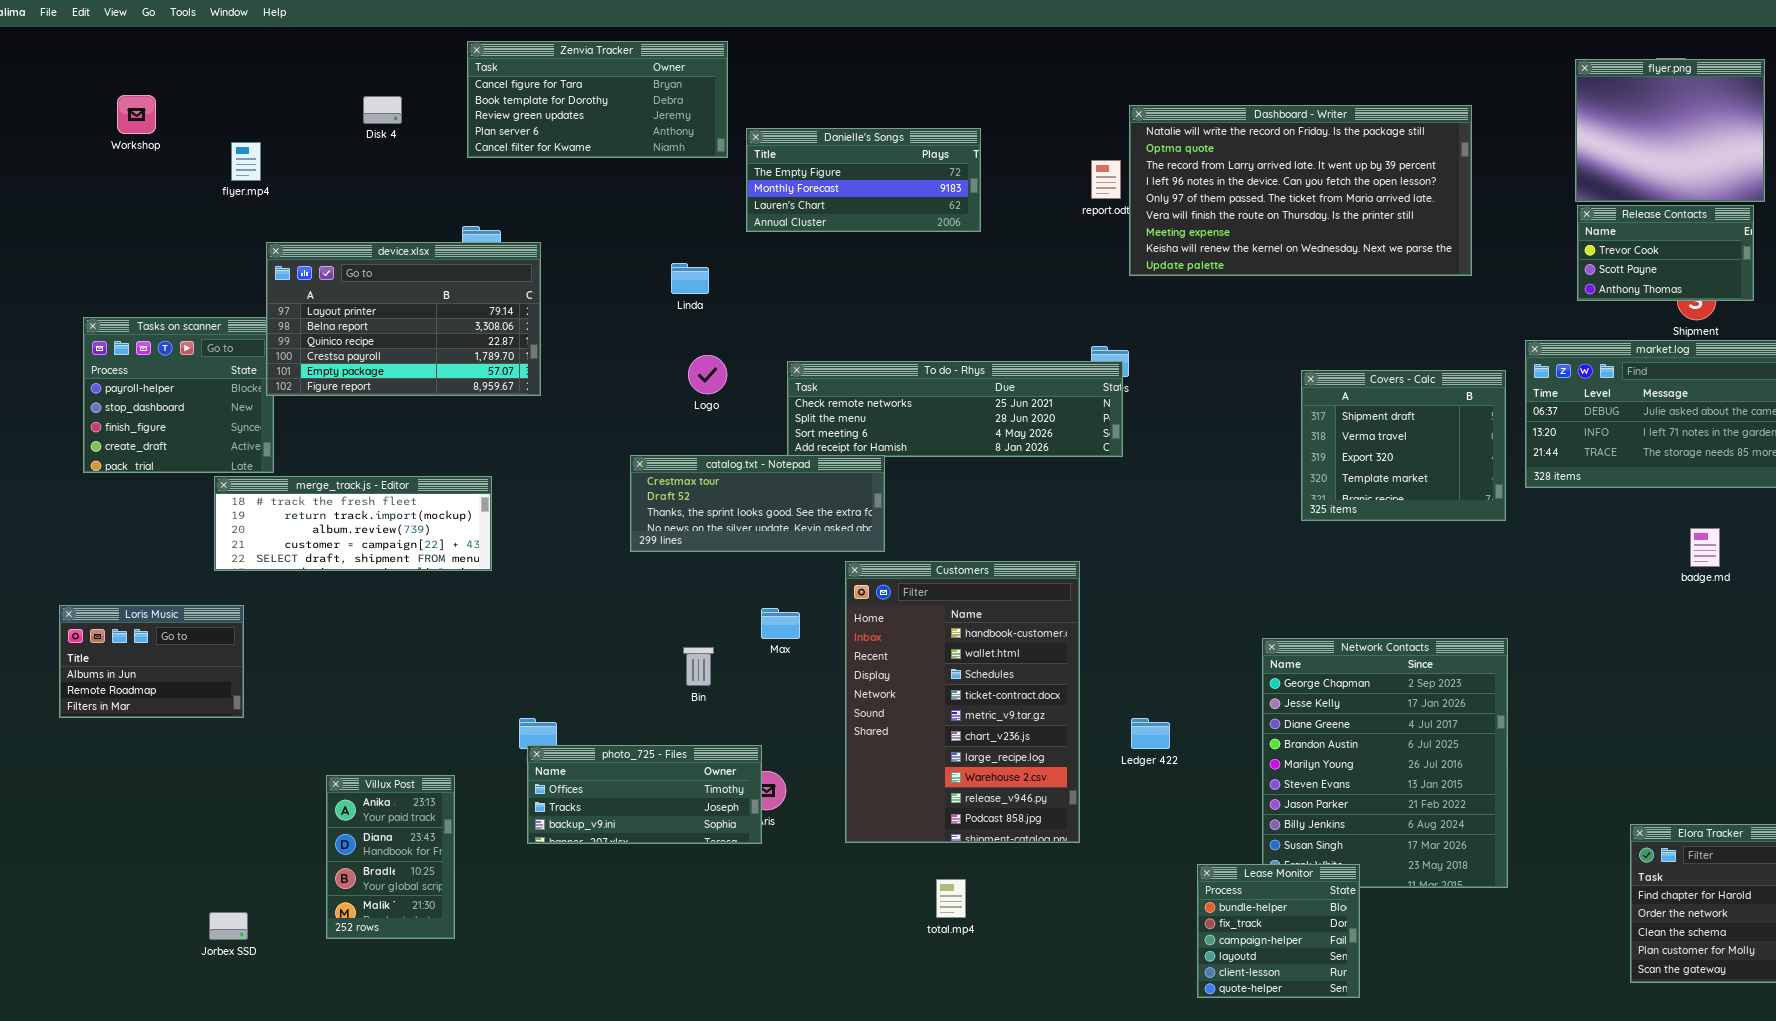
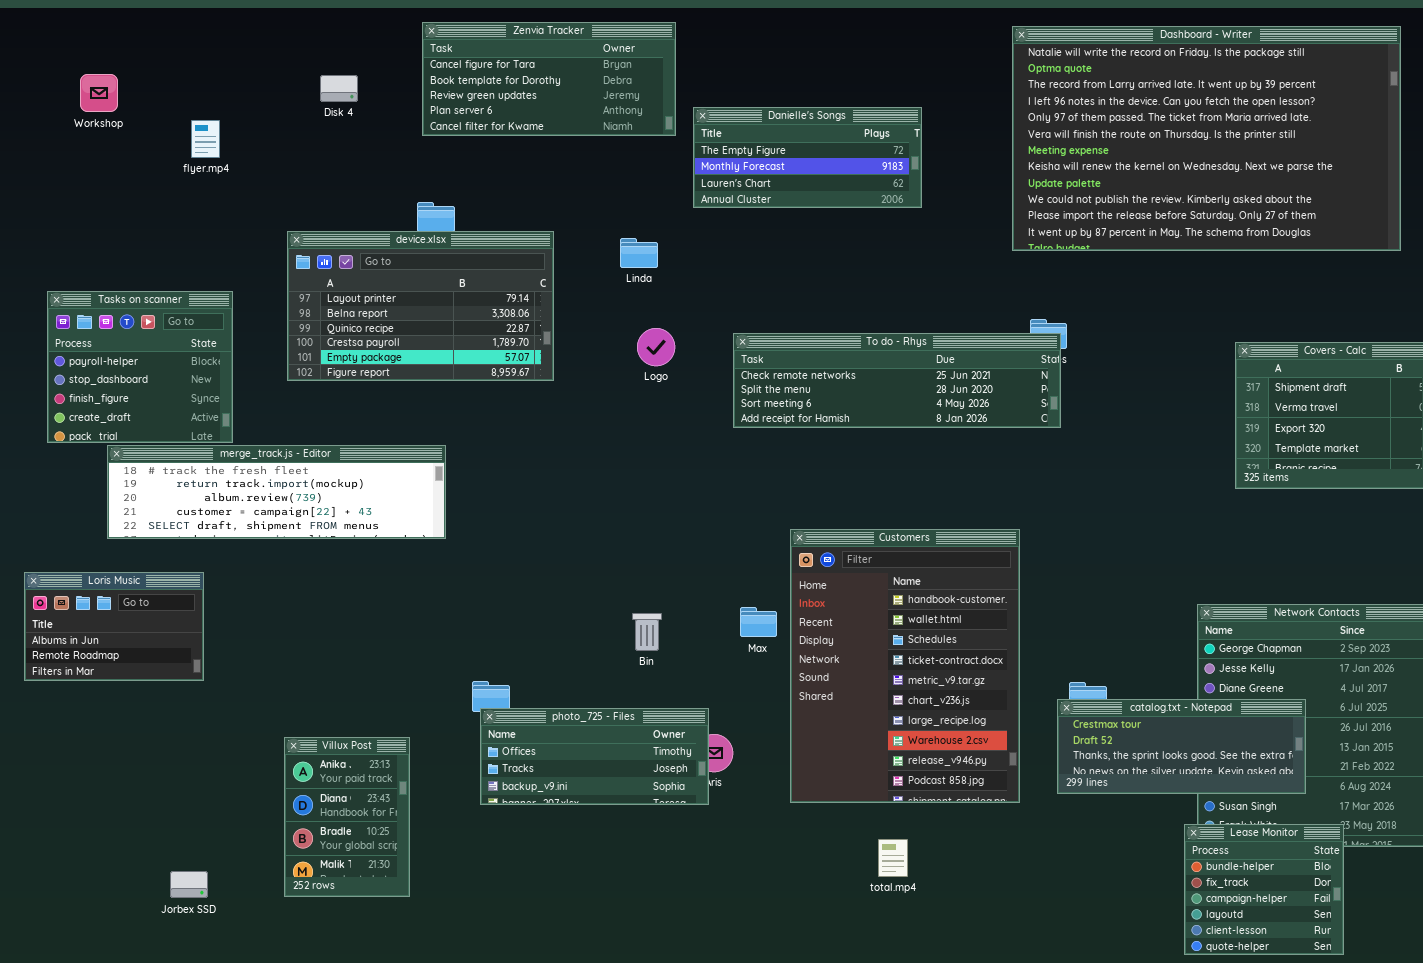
Dashboard - Writer: [1129,105,1472,276] -> [1012,26,1401,251], resized
device.xlsx: [266,242,541,396] -> [287,231,554,381], moved
catalog.txt - Notepad: [630,455,885,552] -> [1057,699,1306,794], moved
merge_track.js - Editor: [214,476,492,571] -> [107,445,446,539], resized
Max: [761,608,800,639] -> [740,607,777,637], moved
Lease Monitor: [1197,864,1360,998] -> [1184,824,1344,955], moved

